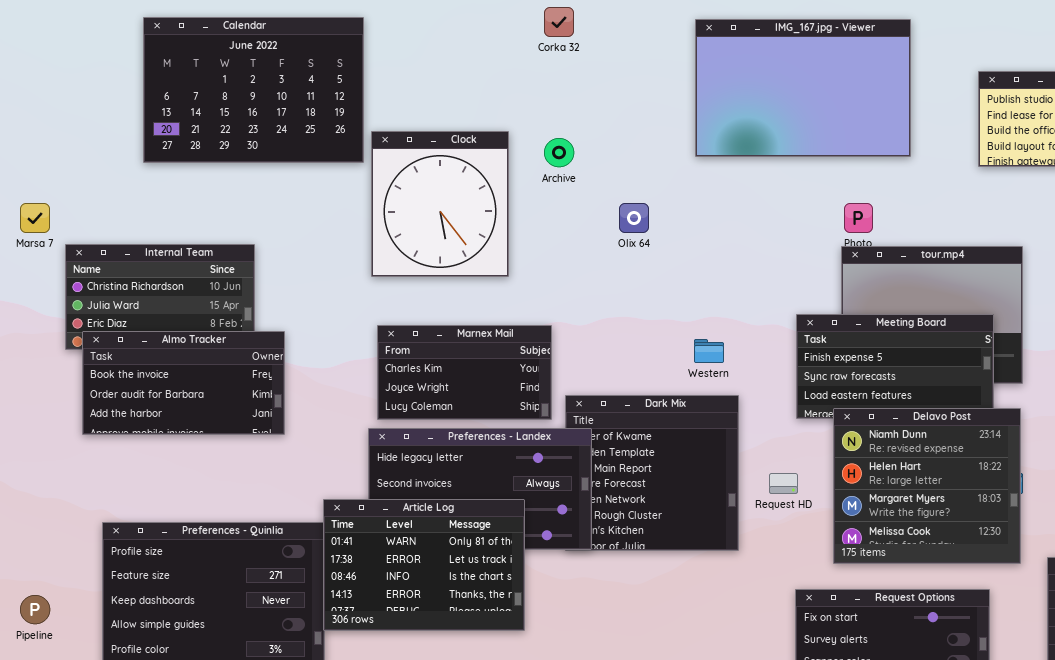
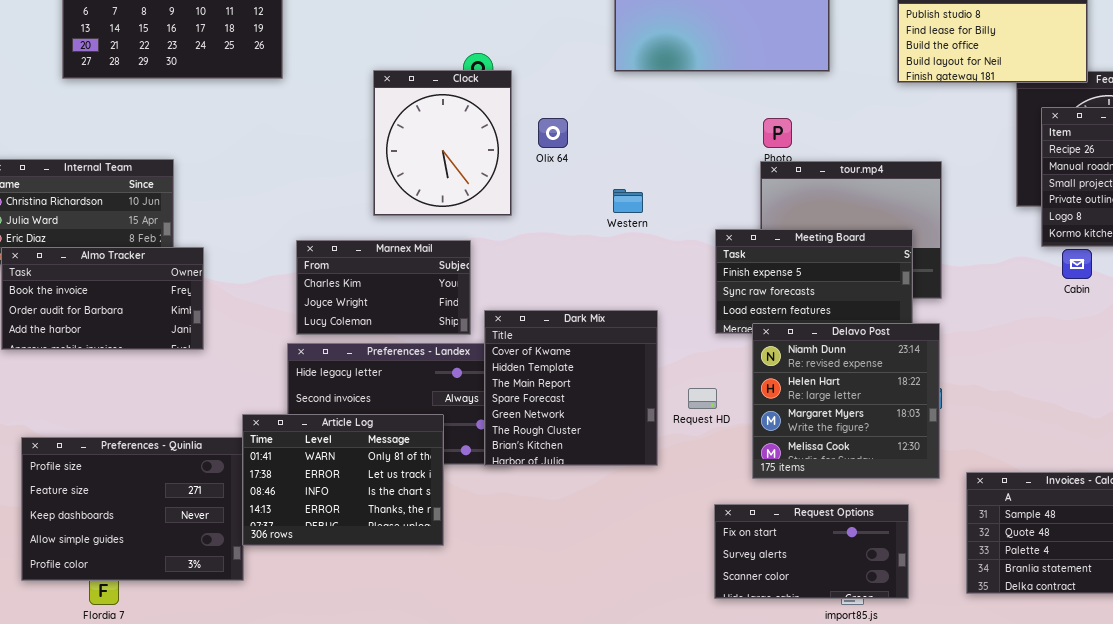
Clock: [371,131,509,277] -> [373,70,512,216], moved
Western: [694,339,724,363] -> [613,189,643,213], moved
Dark Mix: [565,395,739,551] -> [484,310,658,466], raised

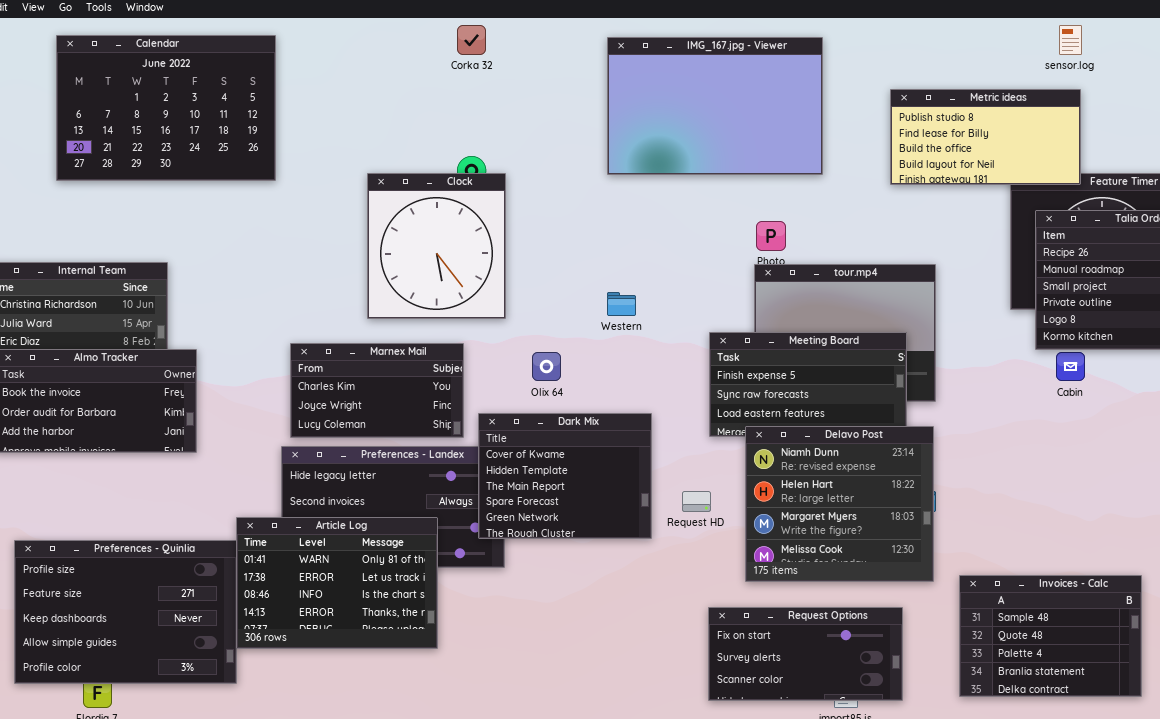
Olix 64: [538,118,568,148] -> [532,352,561,381], moved
Dark Mix: [484,310,658,466] -> [478,413,652,539], resized

